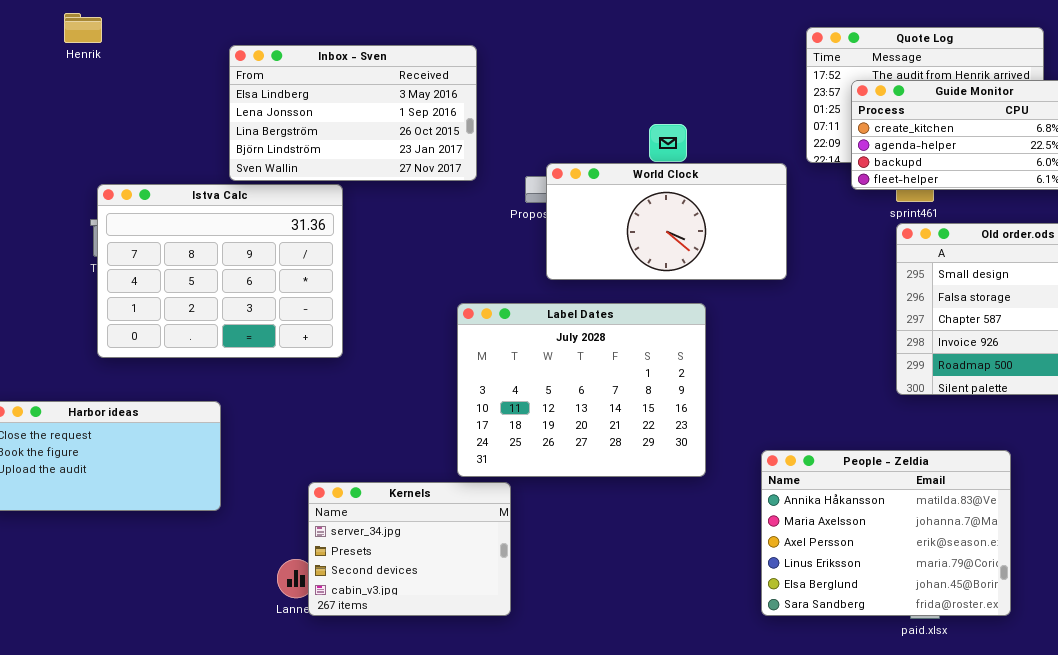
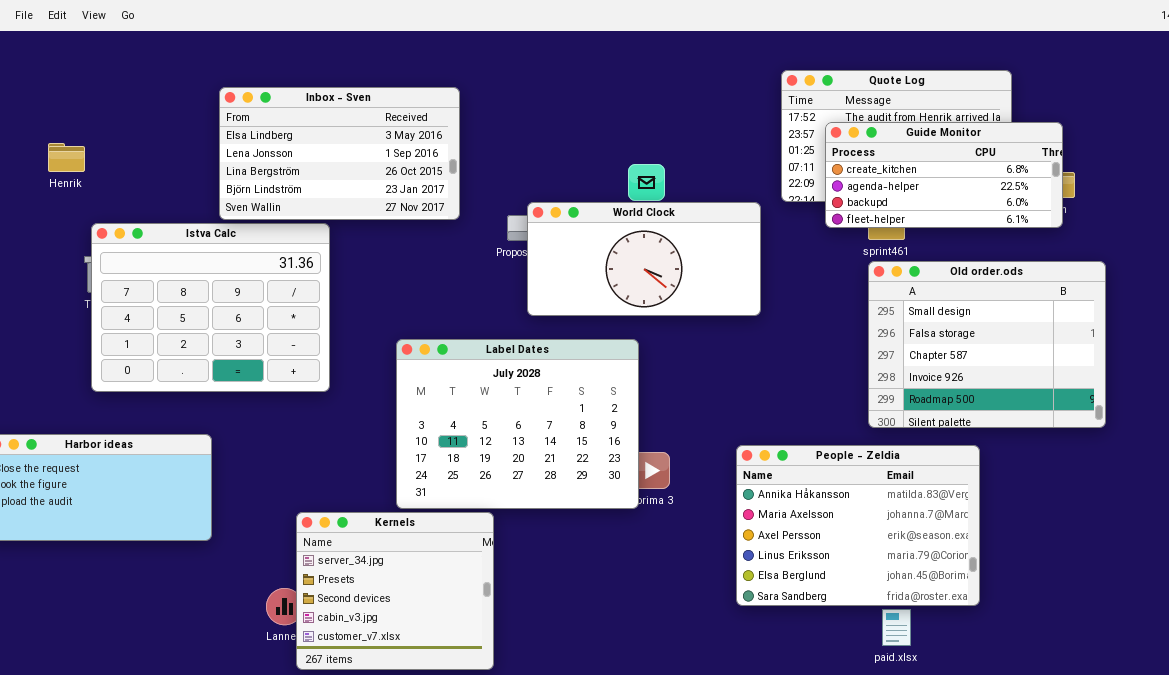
Henrik: [64,13,102,43] -> [48,143,85,172], moved
Label Dates: [457,303,706,477] -> [396,339,639,509], moved
People - Zeldia: [761,450,1011,616] -> [736,445,980,606], moved
Kernels: [308,482,511,616] -> [296,512,494,670], resized

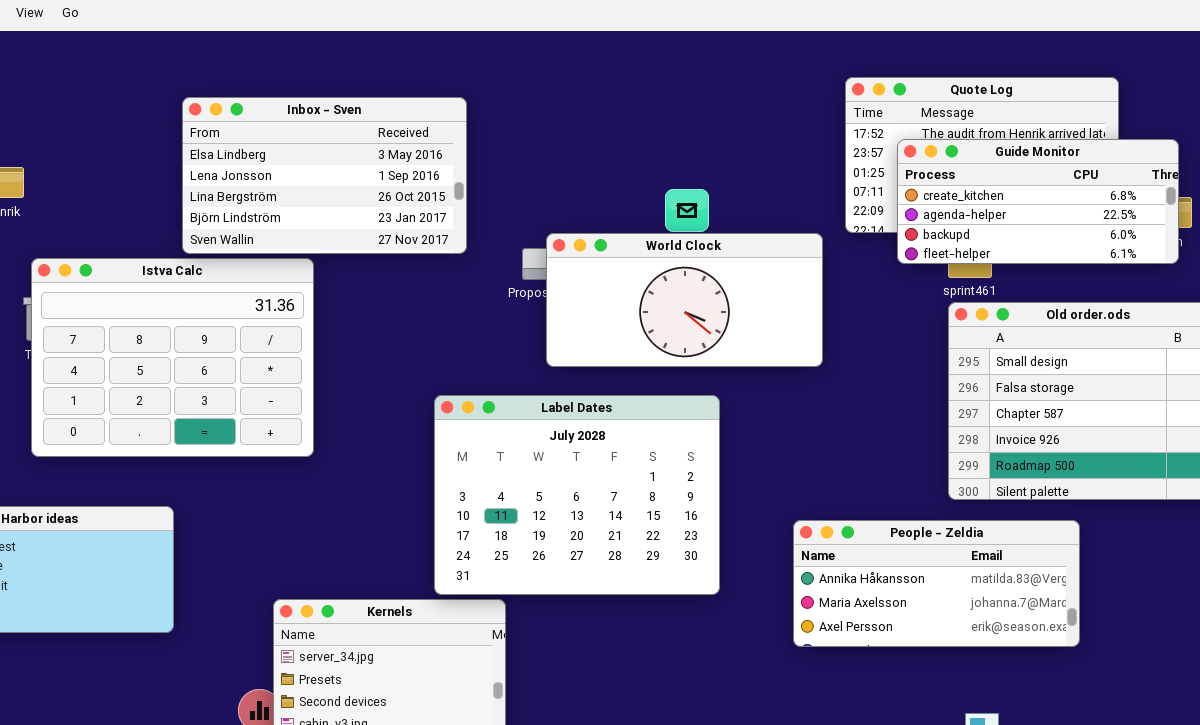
Label Dates: [396,339,639,509] -> [434,395,720,595], moved
People - Zeldia: [736,445,980,606] -> [793,520,1080,647], resized

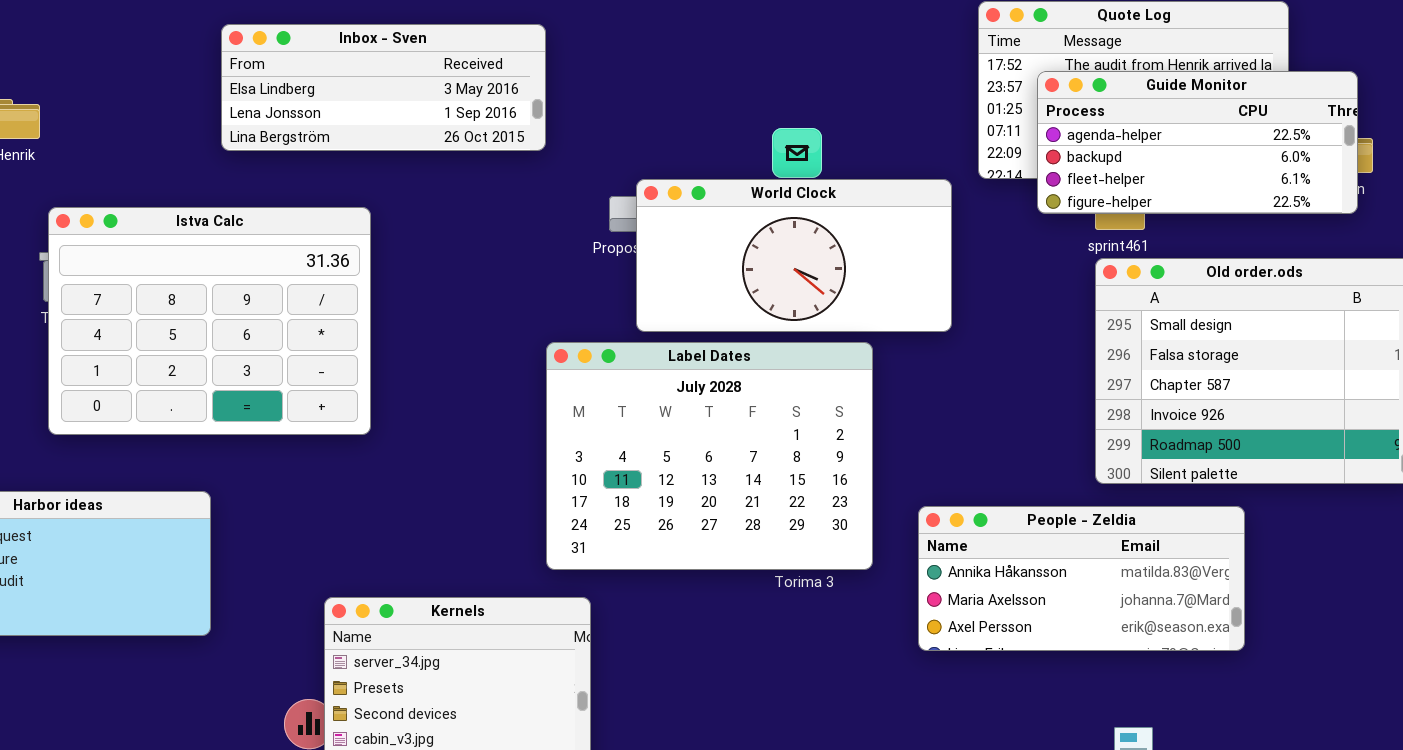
Inbox - Sven: [182,97,467,254] -> [221,24,546,151], resized
Guide Monitor: [897,139,1179,264] -> [1037,71,1358,214], scrolled down 1 row
Label Dates: [434,395,720,595] -> [546,342,873,570], moved

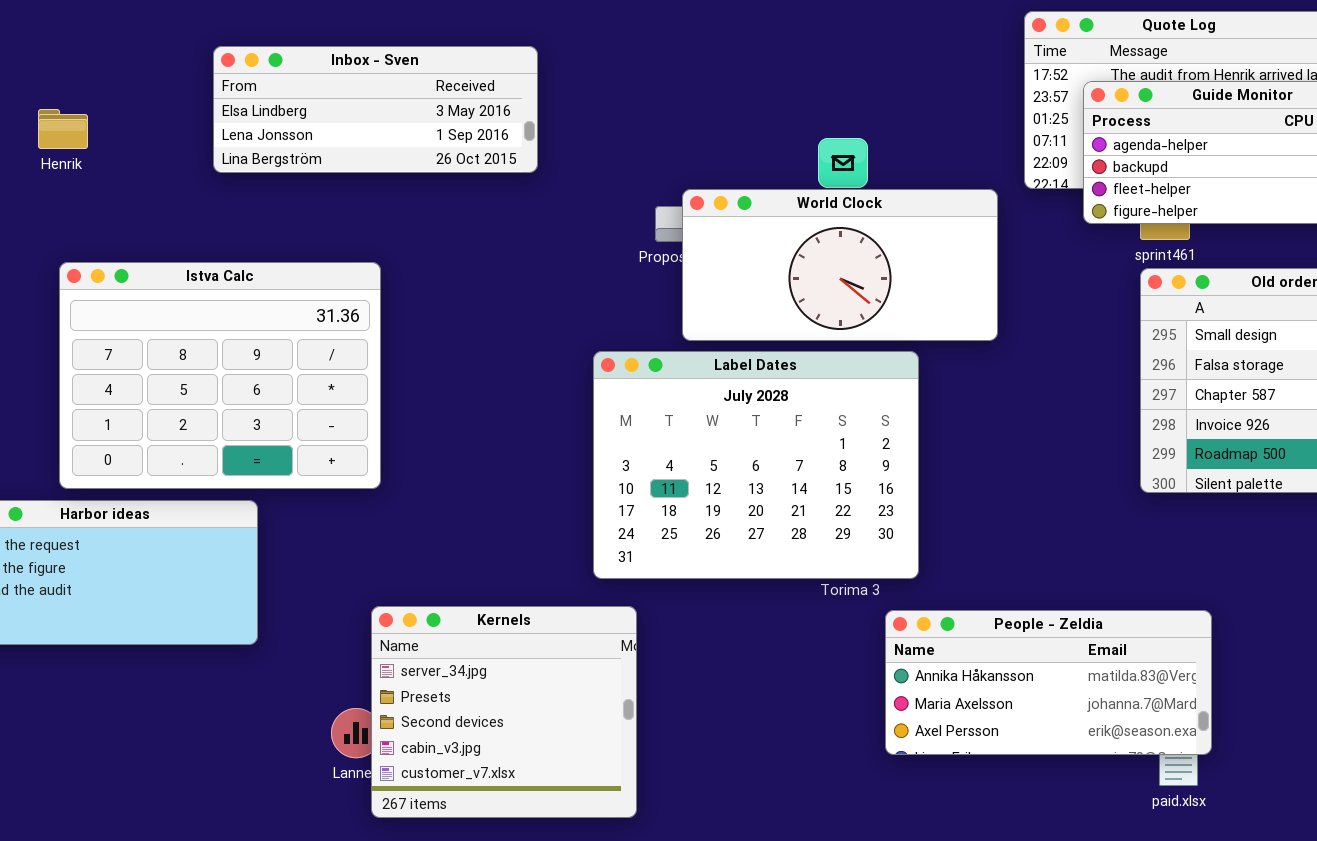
Inbox - Sven: [221,24,546,151] -> [213,46,538,173], moved
Istva Calc: [48,207,371,435] -> [59,262,381,489], moved
People - Zeldia: [918,506,1245,651] -> [885,610,1212,755], moved

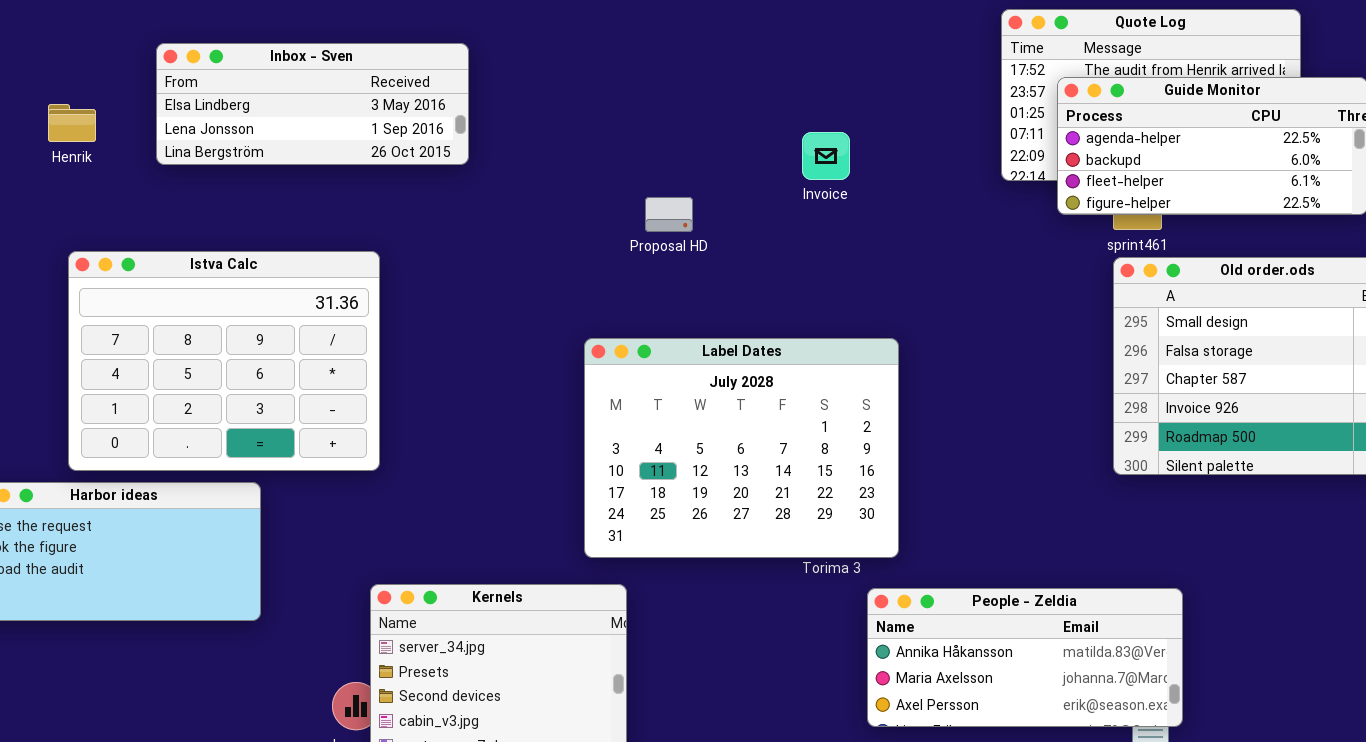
Inbox - Sven: [213,46,538,173] -> [156,43,469,165], moved
World Clock: [682,189,998,341] -> none, closed

